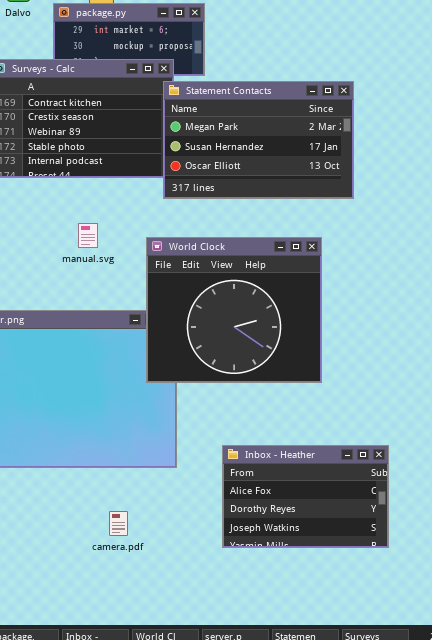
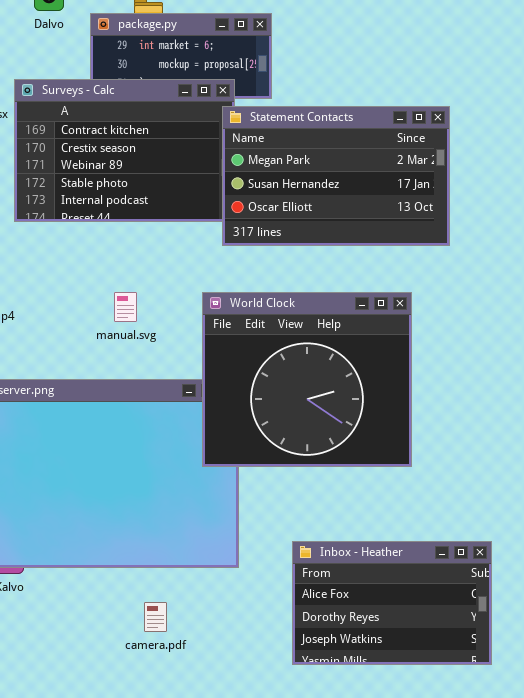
manual.svg: [78,223,98,248] -> [114,292,137,322], moved
camera.pdf: [109,511,128,536] -> [144,602,167,632], moved

